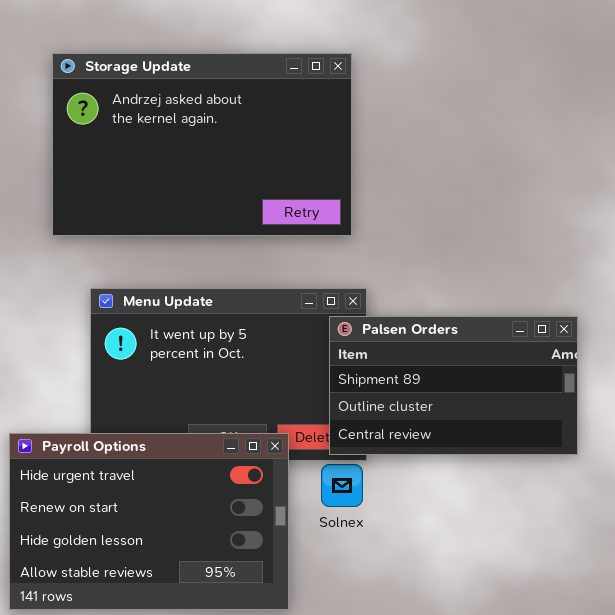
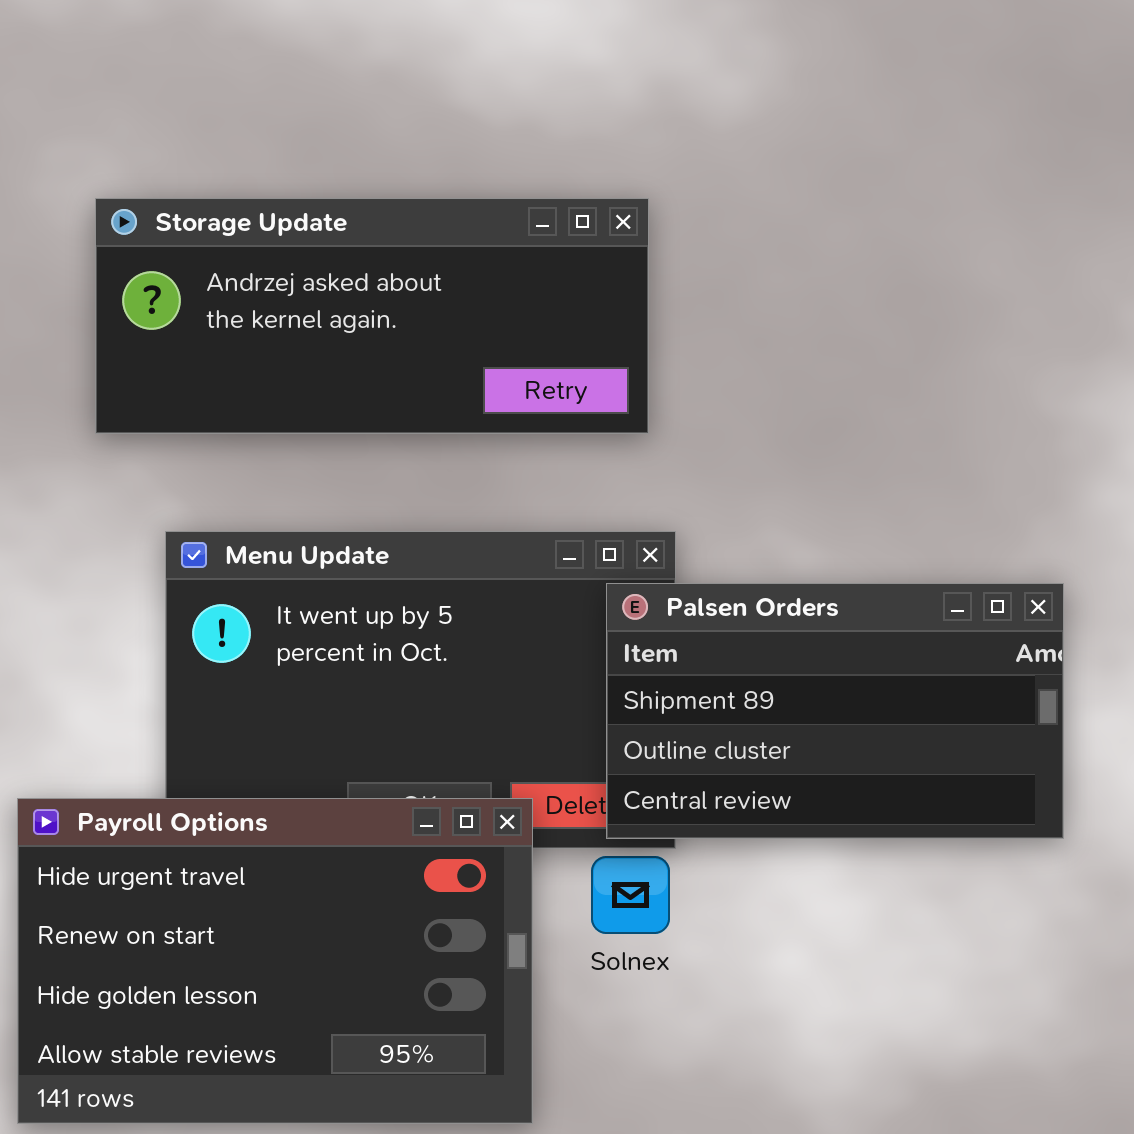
Storage Update: [52,53,352,236] -> [95,198,649,434], resized

